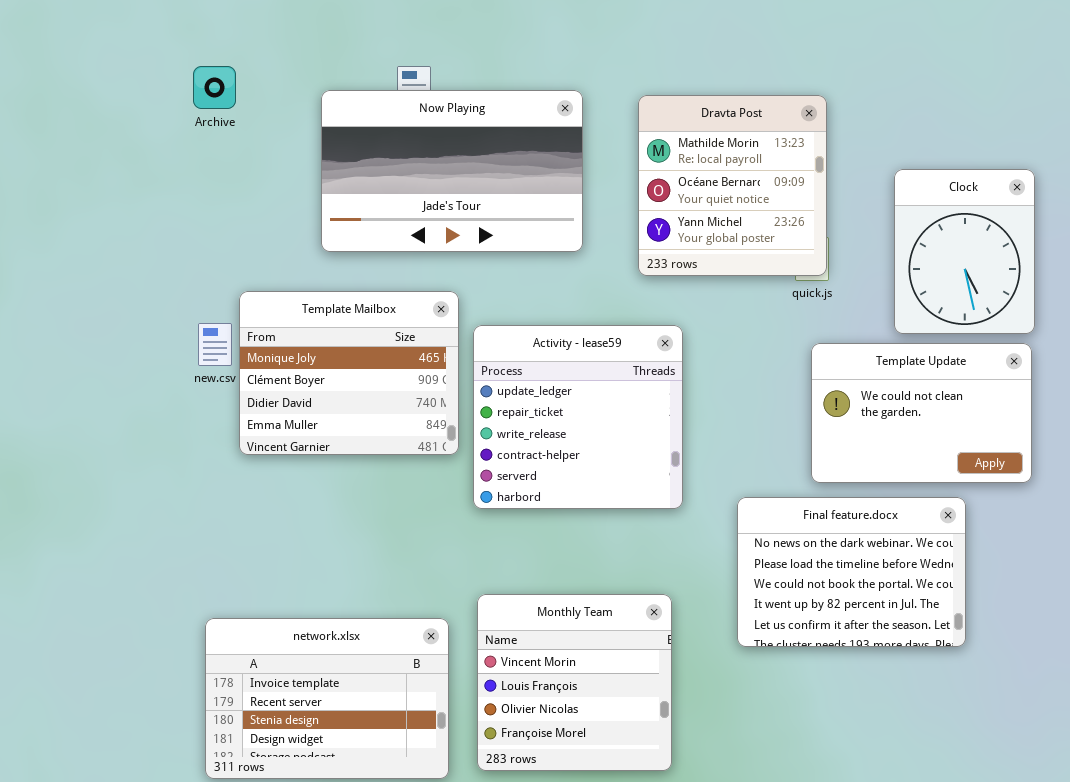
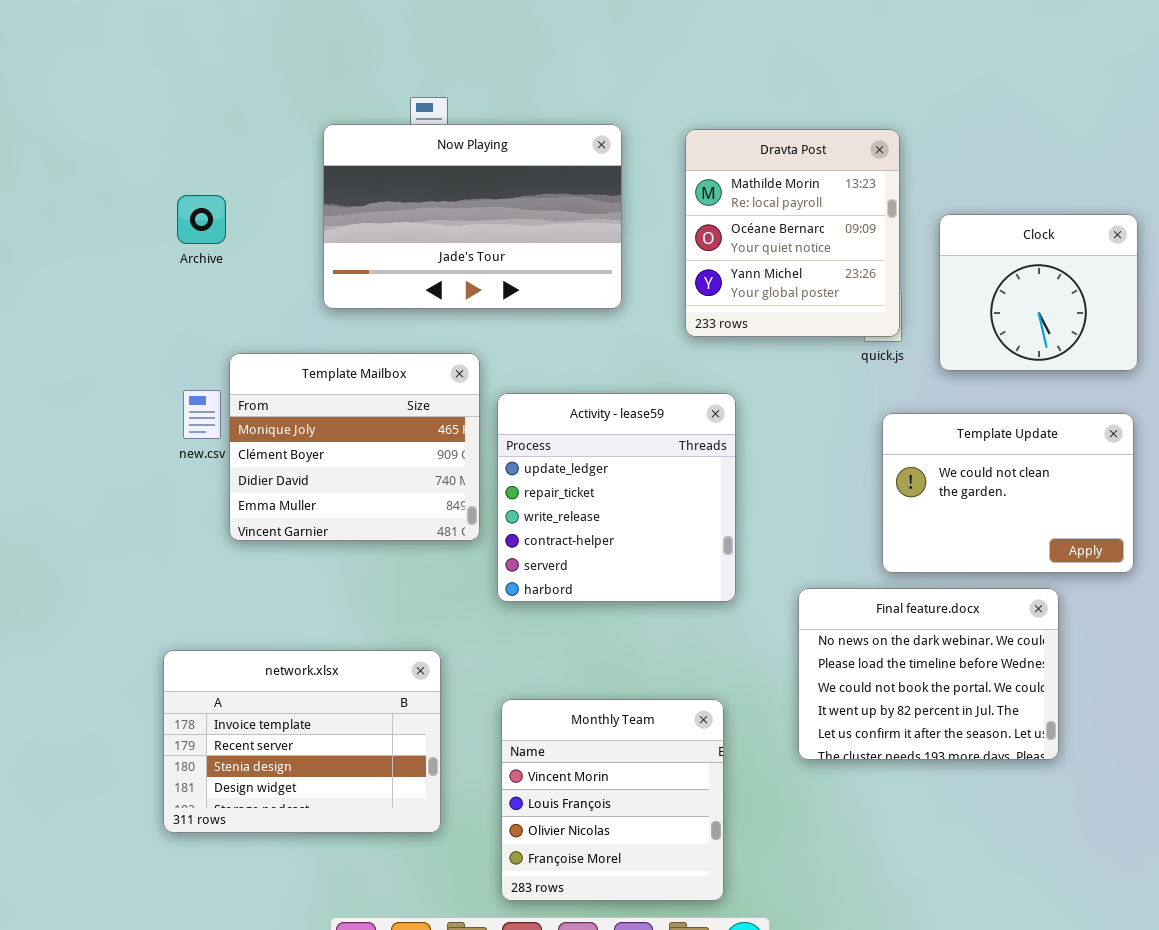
Archive: [193,66,236,109] -> [177,195,226,244], moved
Clock: [894,169,1035,334] -> [939,214,1138,371], resized
network.xlsx: [205,618,449,779] -> [163,650,441,833], moved

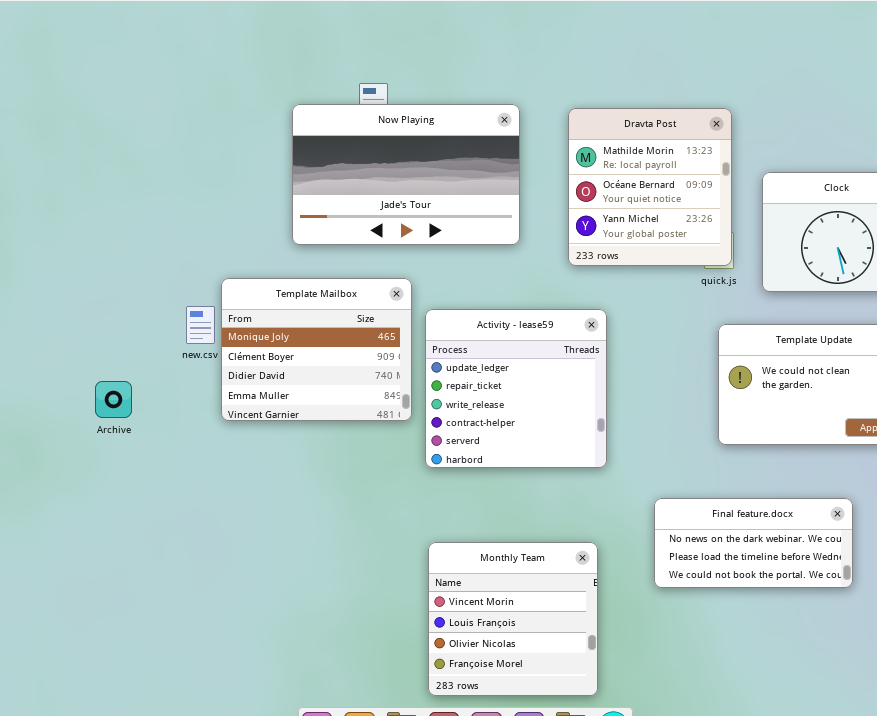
Archive: [177,195,226,244] -> [95,381,132,418], moved
Final feature.docx: [798,588,1059,760] -> [654,498,853,588], resized
network.xlsx: [163,650,441,833] -> none, closed

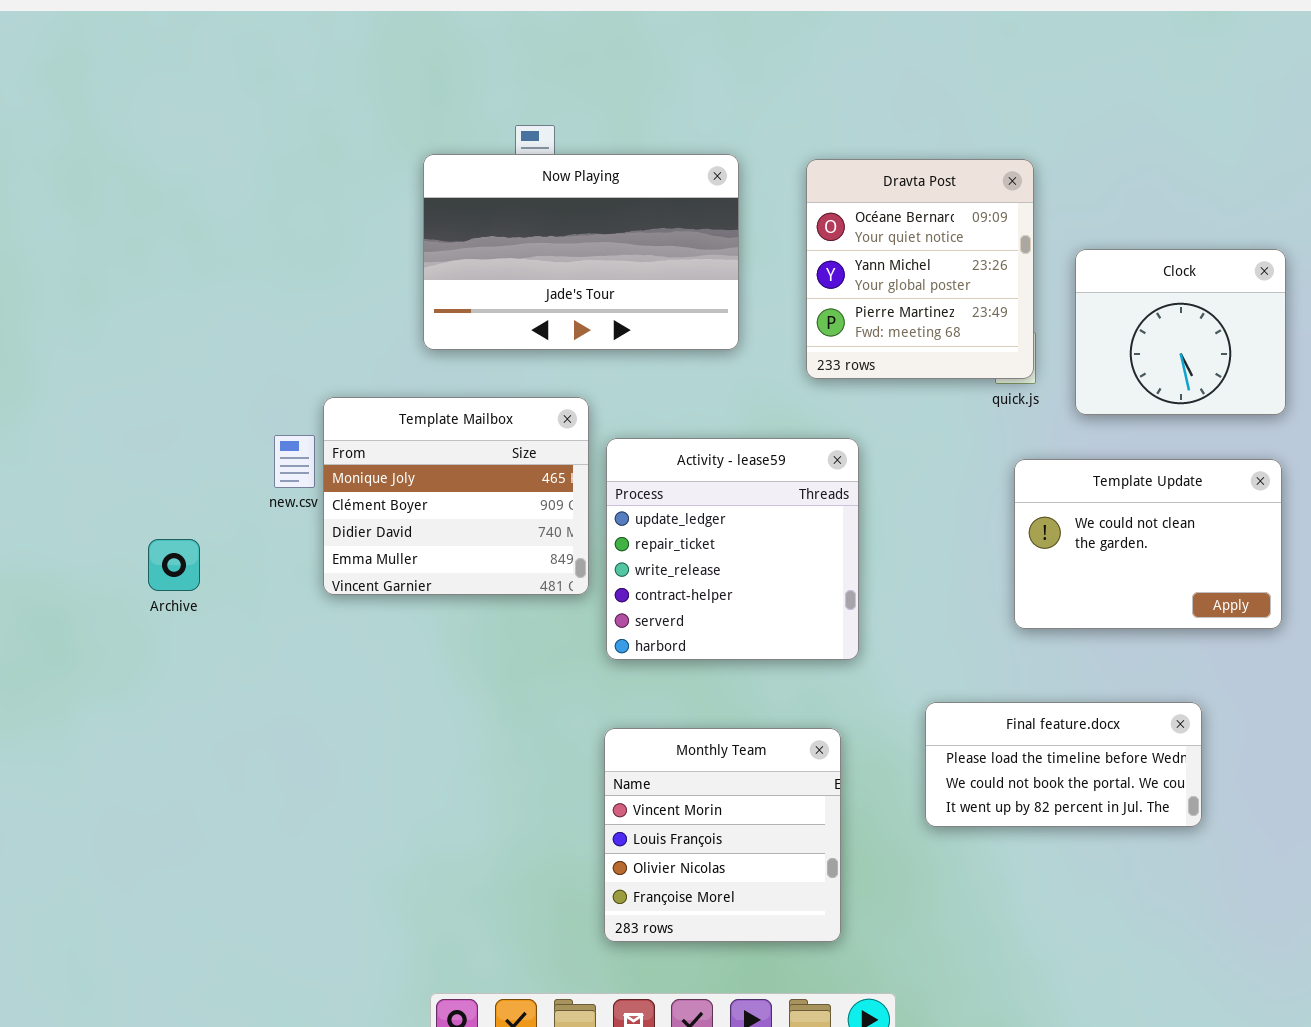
Dravta Post: [568,108,732,266] -> [806,159,1034,379], scrolled down 1 row
Final feature.docx: [654,498,853,588] -> [925,702,1202,827], scrolled down 1 row
Monthly Team: [428,542,598,696] -> [604,728,841,942], moved

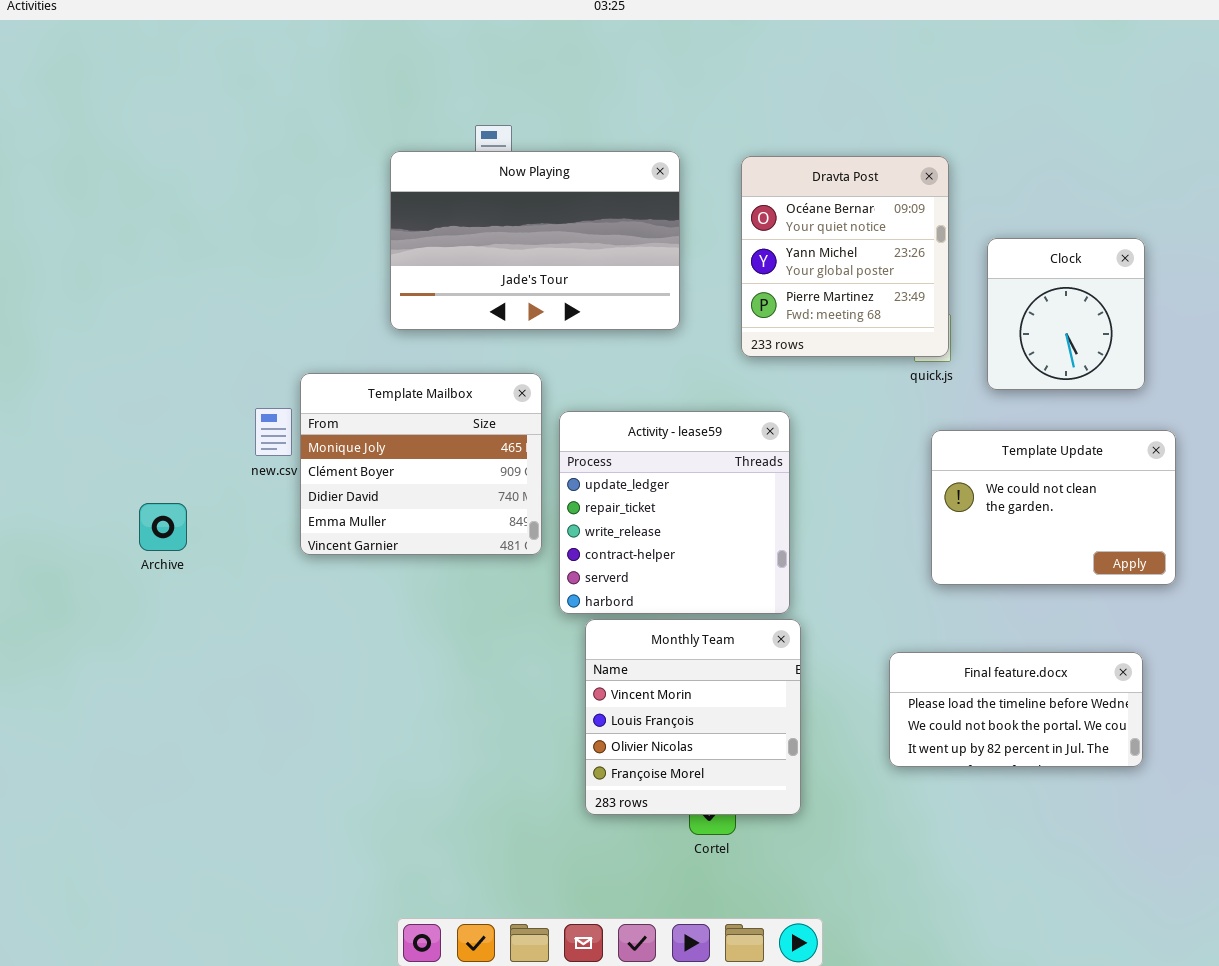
Clock: [1075,249,1286,415] -> [987,238,1145,390], resized
Final feature.docx: [925,702,1202,827] -> [889,652,1143,767], moved
Monthly Team: [604,728,841,942] -> [585,619,801,815], moved

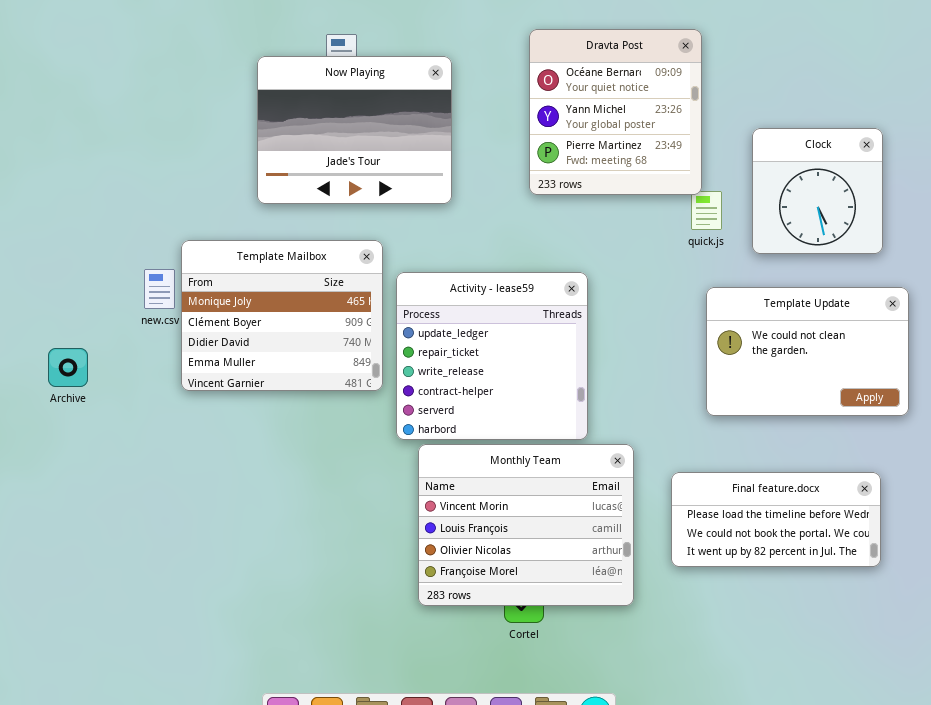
Now Playing: [390,151,680,330] -> [257,56,452,204], resized
Dravta Post: [741,156,949,357] -> [529,29,702,195], moved
Monthly Team: [585,619,801,815] -> [418,444,634,606], resized

